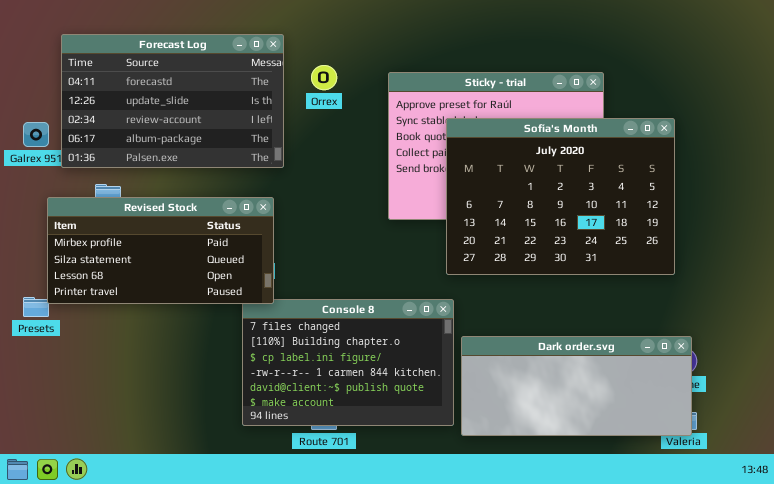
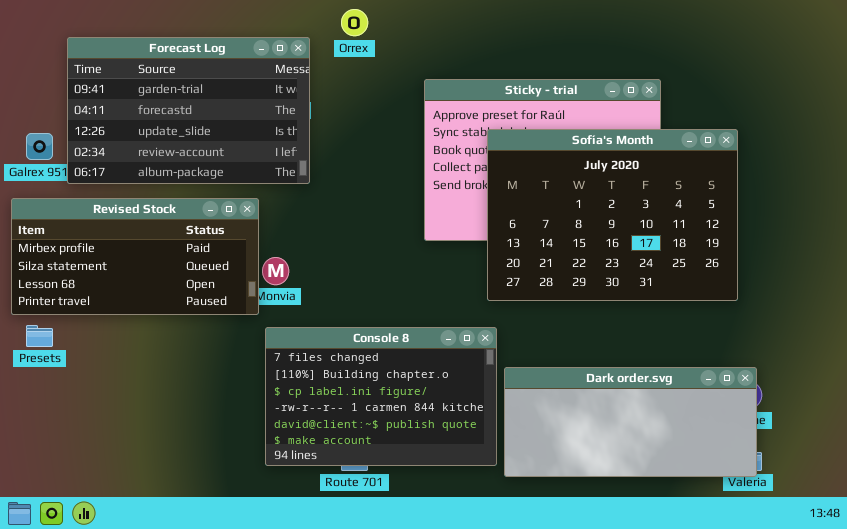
Forecast Log: [61,34,284,168] -> [67,37,310,184], scrolled up 1 row
Orrex: [311,65,337,90] -> [341,9,368,36], moved
Revised Stock: [47,197,274,304] -> [11,198,259,315], moved

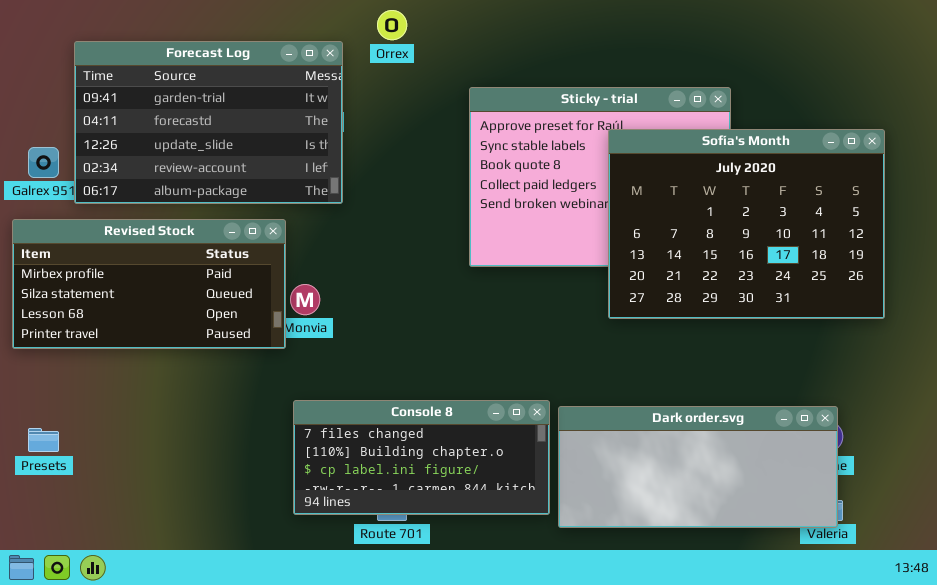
Sofía's Month: [487,129,738,301] -> [608,129,885,319], moved
Presets: [26,325,53,347] -> [28,428,59,452], moved
Console 8: [265,327,497,466] -> [293,400,550,515], resized

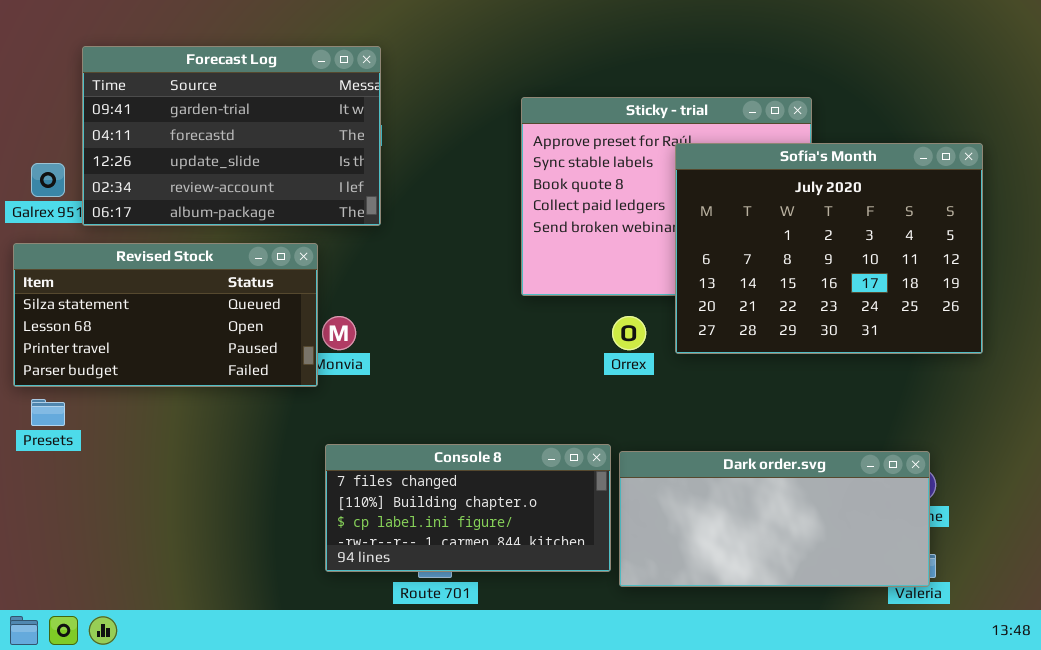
Orrex: [377,10,407,40] -> [612,316,646,350], moved
Revised Stock: [12,219,286,349] -> [13,243,318,387], scrolled down 1 row
Presets: [28,428,59,452] -> [31,399,65,426], moved

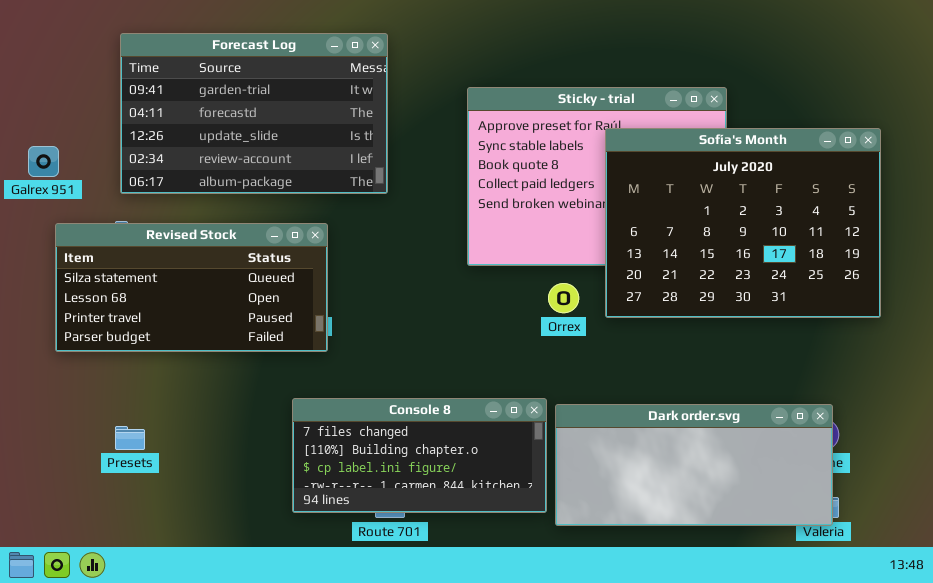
Forecast Log: [82,46,381,226] -> [120,33,388,194], moved
Revised Stock: [13,243,318,387] -> [55,223,328,352], moved
Presets: [31,399,65,426] -> [115,426,145,450], moved

